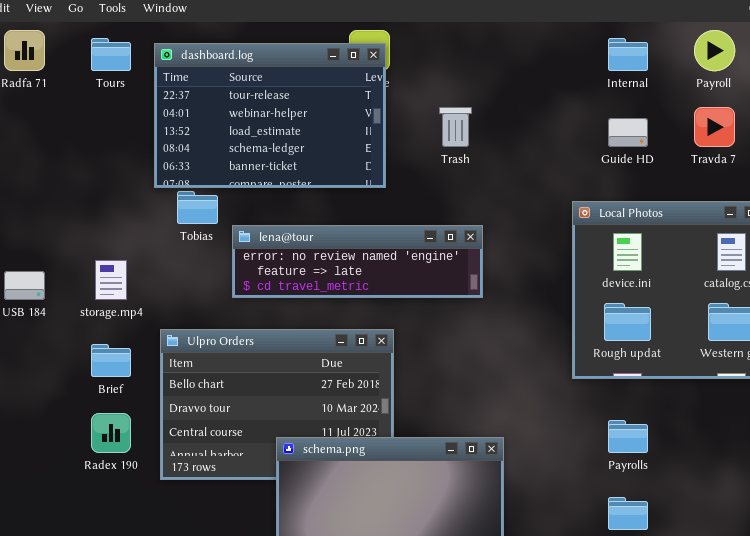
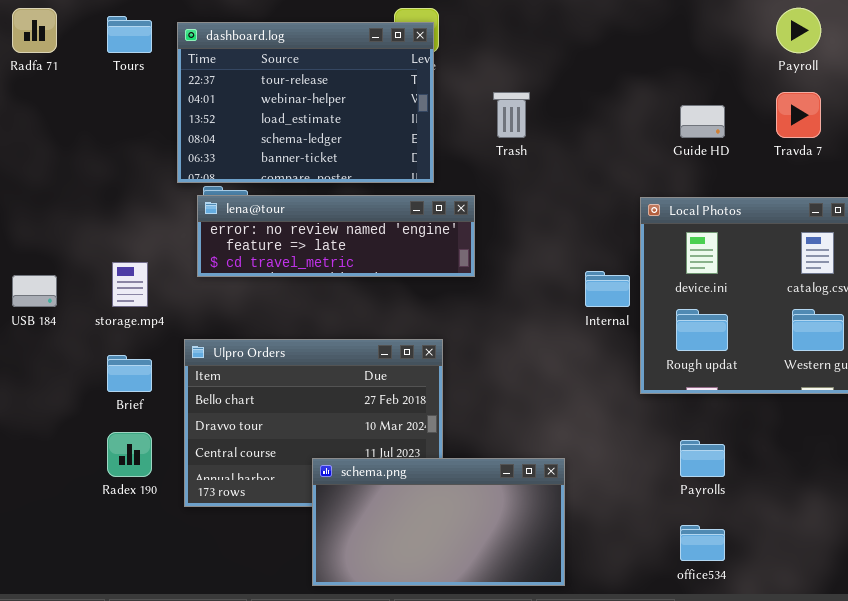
Internal: [608,38,648,71] -> [585,271,630,307], moved
lena@tour: [232,225,483,298] -> [197,195,475,277], moved

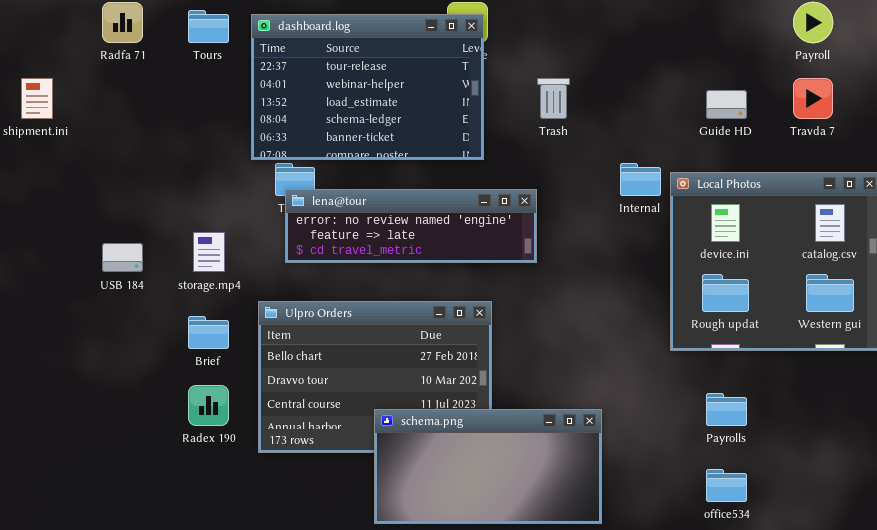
lena@tour: [197,195,475,277] -> [285,189,537,263], moved
Internal: [585,271,630,307] -> [620,163,661,196], moved

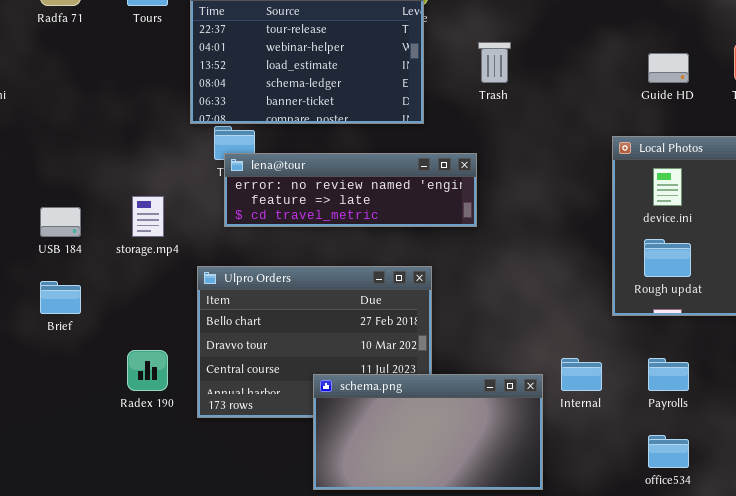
Internal: [620,163,661,196] -> [561,358,602,391], moved
Brief: [188,316,229,349] -> [40,281,81,314], moved

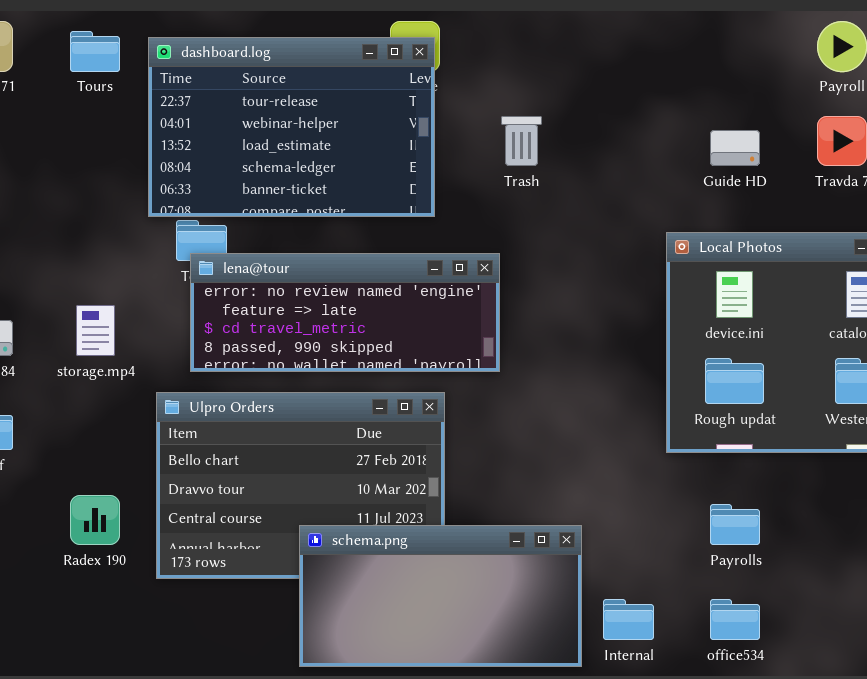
lena@tour: [224,153,477,227] -> [190,253,500,372], resized
Internal: [561,358,602,391] -> [603,599,654,640], moved

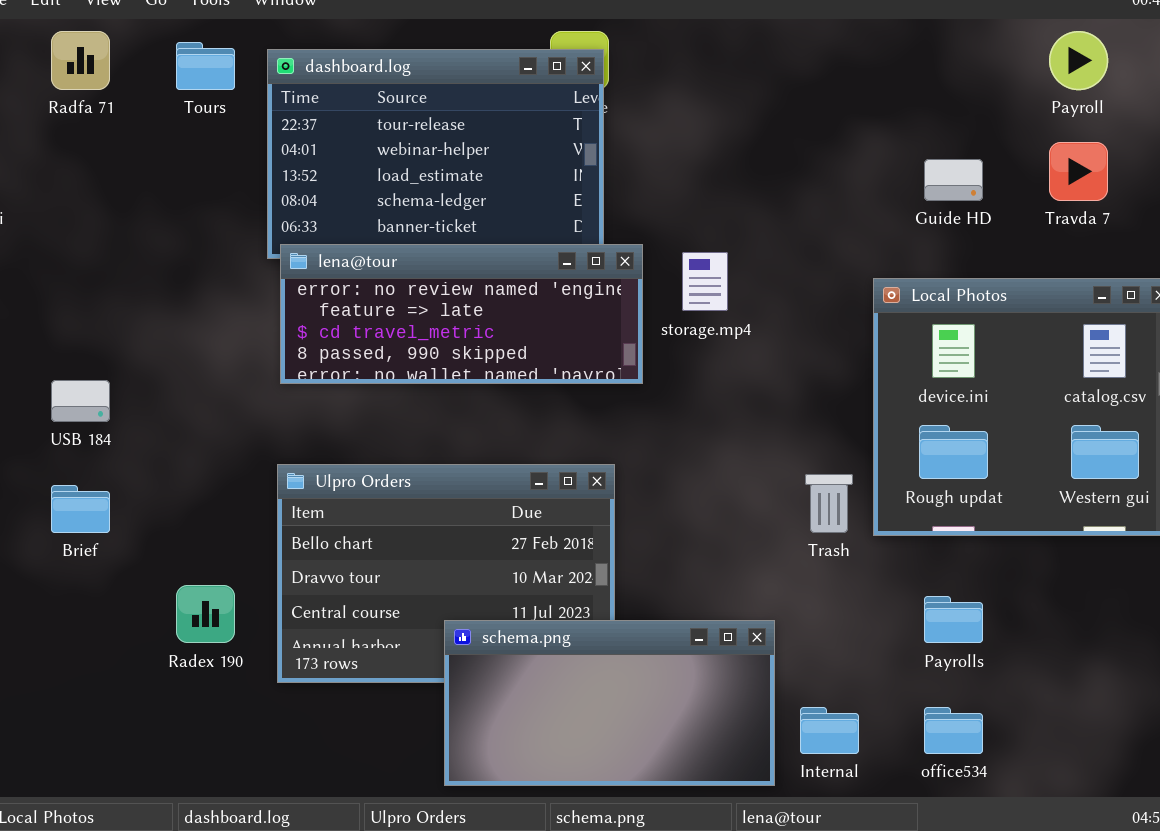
Trash: [501,116,542,166] -> [805,474,853,533], moved
lena@tour: [190,253,500,372] -> [280,244,643,384], moved
storage.mp4: [76,305,115,356] -> [682,252,728,311], moved

